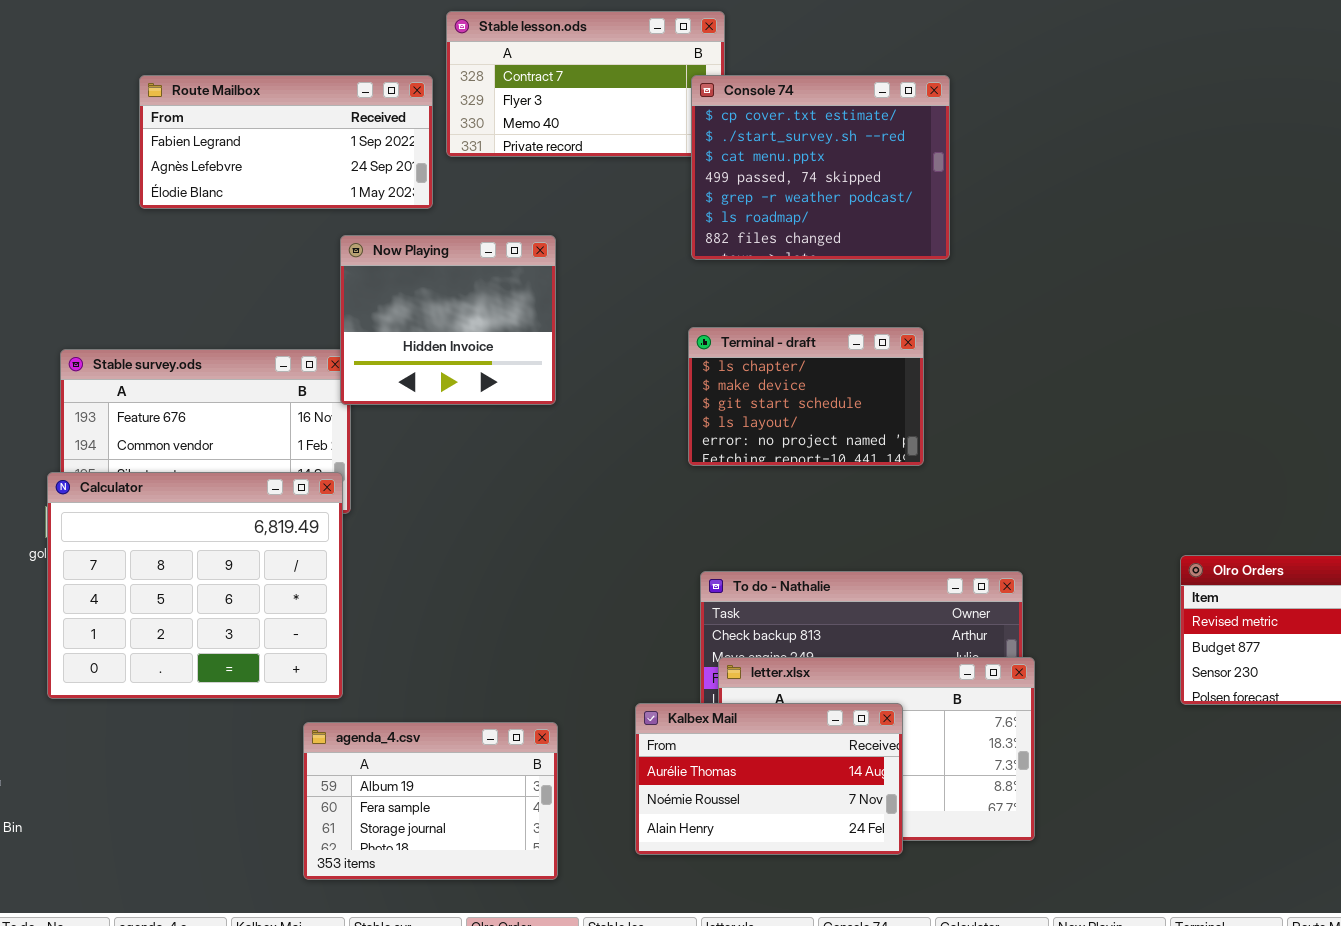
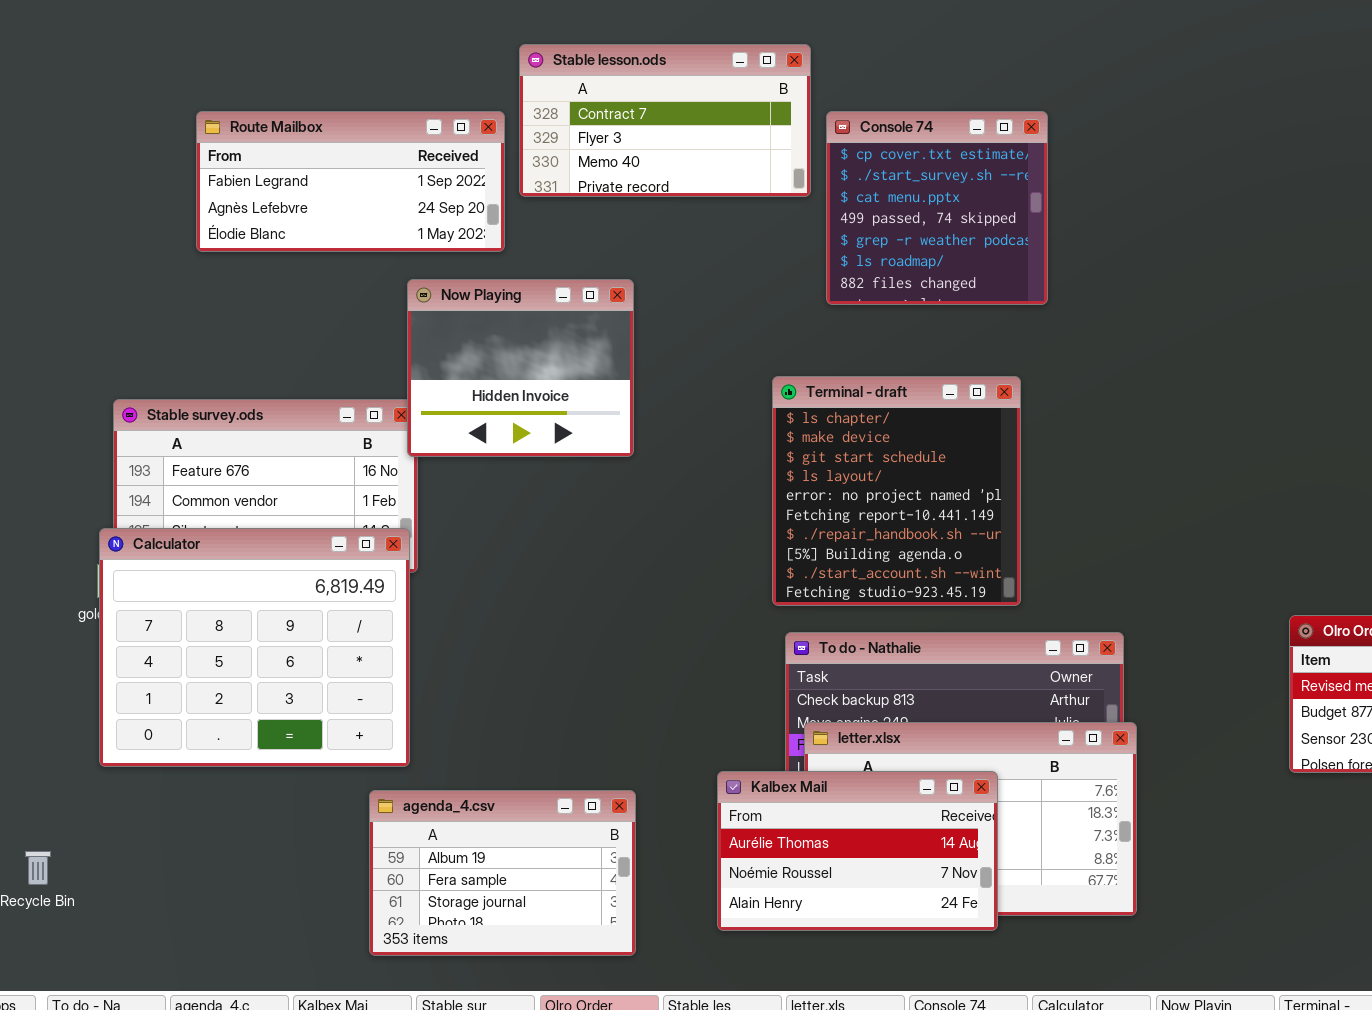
Console 74: [691,75,950,260] -> [826,111,1048,305], resized
Terminal - draft: [688,327,924,466] -> [772,376,1021,606], resized

